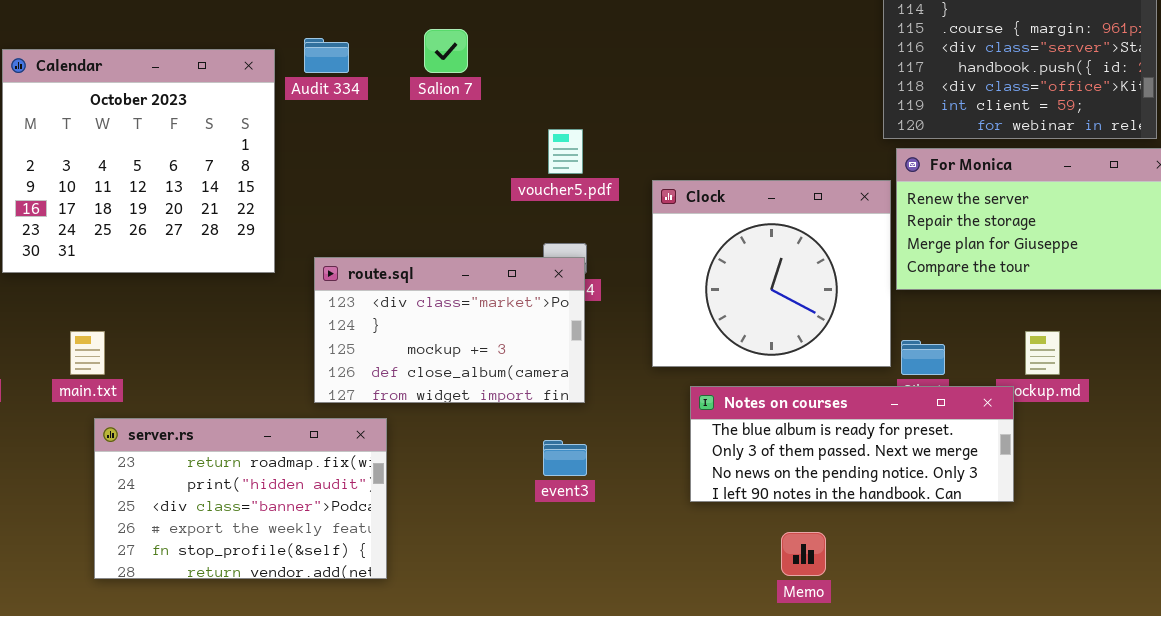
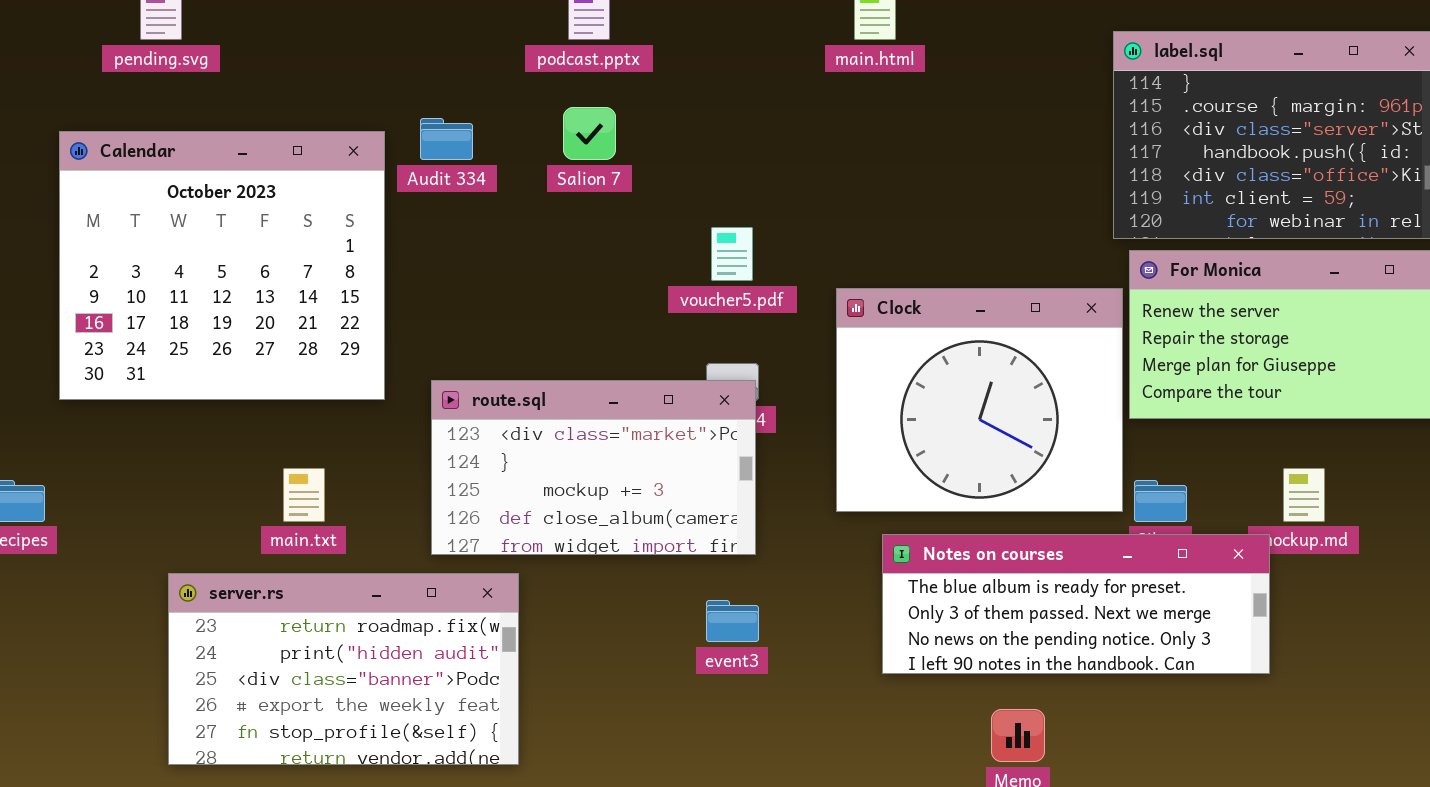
main.txt: [70,331,105,375] -> [283,468,325,522], moved

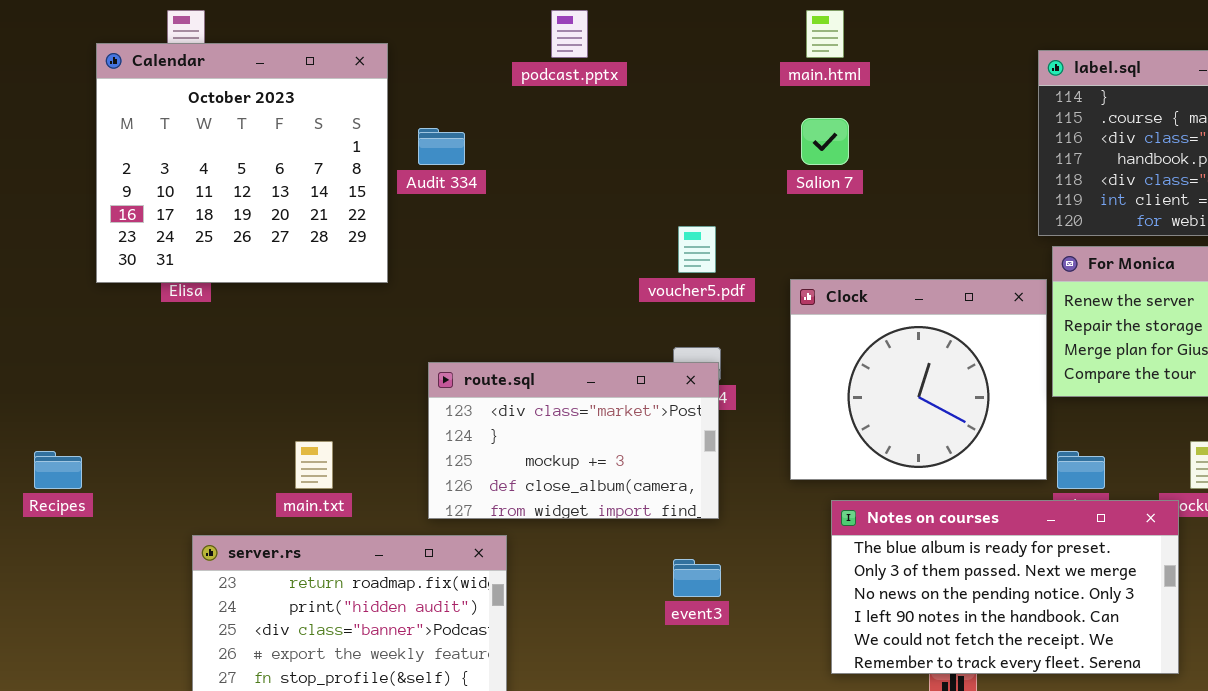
Salion 7: [563,107,616,160] -> [801,118,849,165], moved
Calendar: [59,131,385,400] -> [96,43,388,283], moved
Notes on courses: [882,534,1270,674] -> [831,500,1179,674], resized

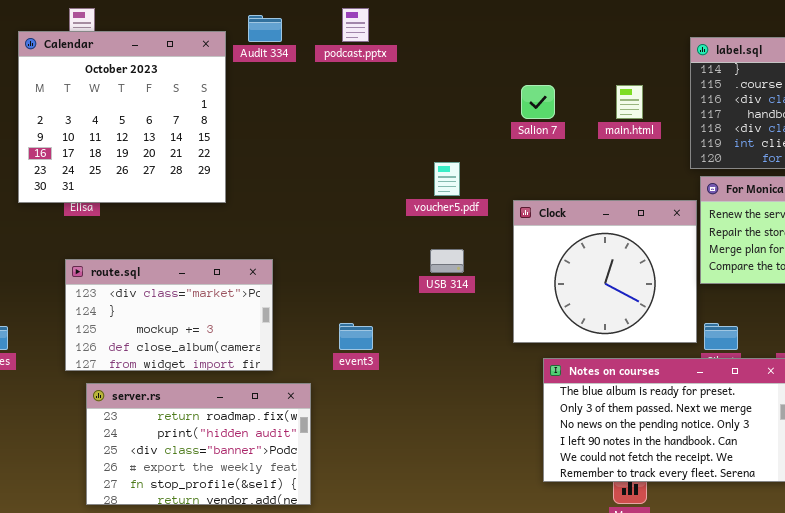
main.html: [806,10,844,58] -> [616,85,643,119], moved
Audit 334: [418,128,465,165] -> [248,15,282,42], moved
route.sql: [428,362,719,519] -> [65,259,273,371], moved
event3: [673,559,721,597] -> [339,323,373,350], moved

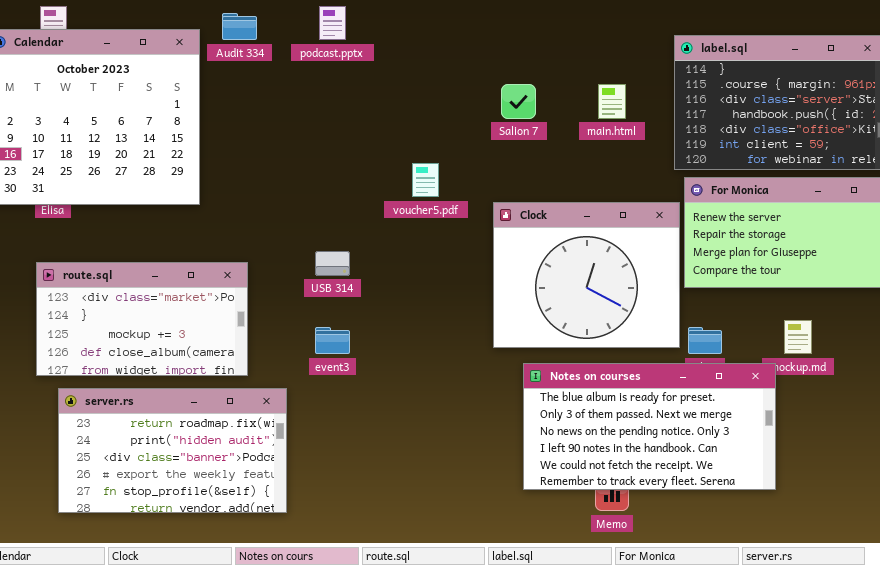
USB 314: [430,249,464,273] -> [315,251,350,276], moved

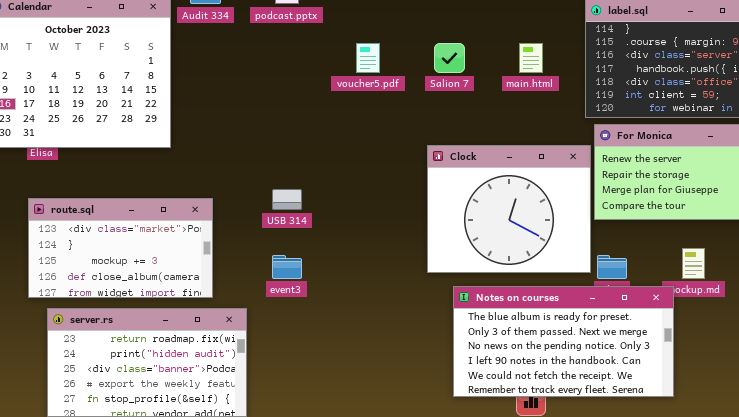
voucher5.pdf: [412,163,439,197] -> [356,43,380,73], moved

